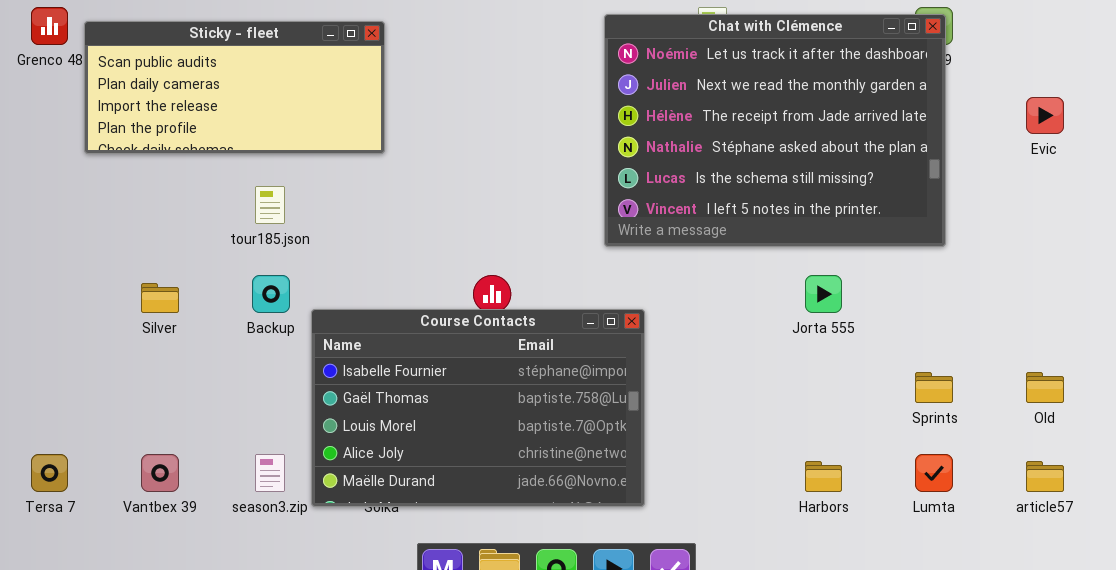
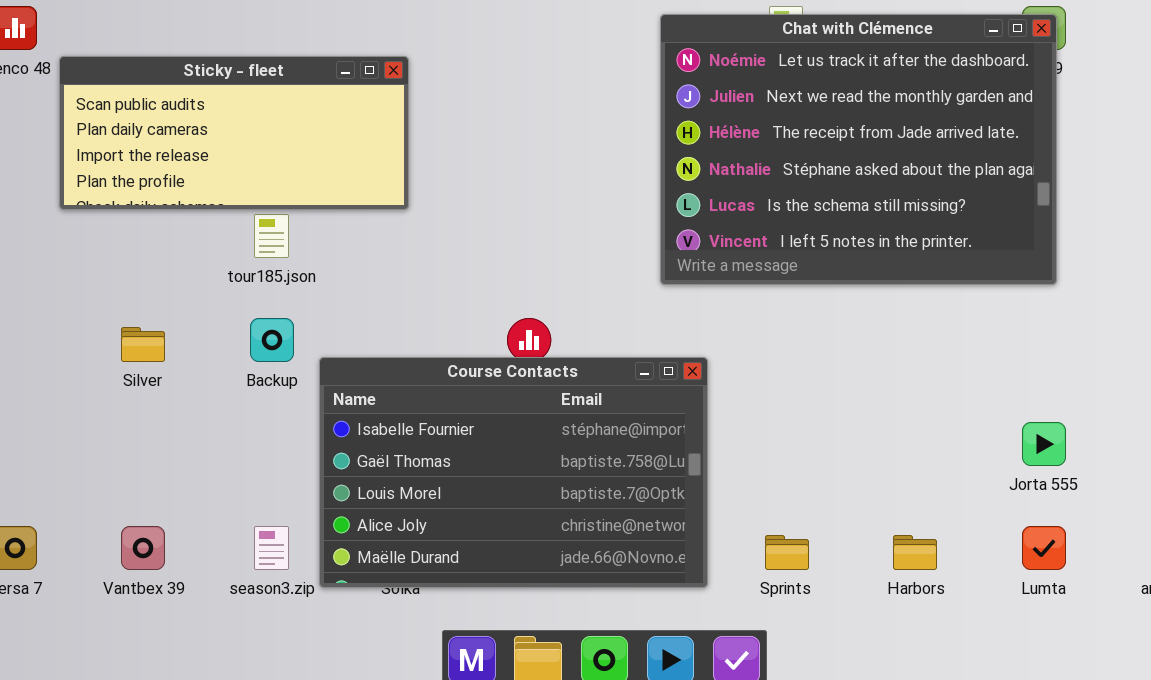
Sticky - fleet: [84,21,385,154] -> [59,56,409,210], moved
Jorta 555: [805,275,842,313] -> [1022,422,1066,466], moved
Sprints: [915,372,953,403] -> [765,535,809,570], moved

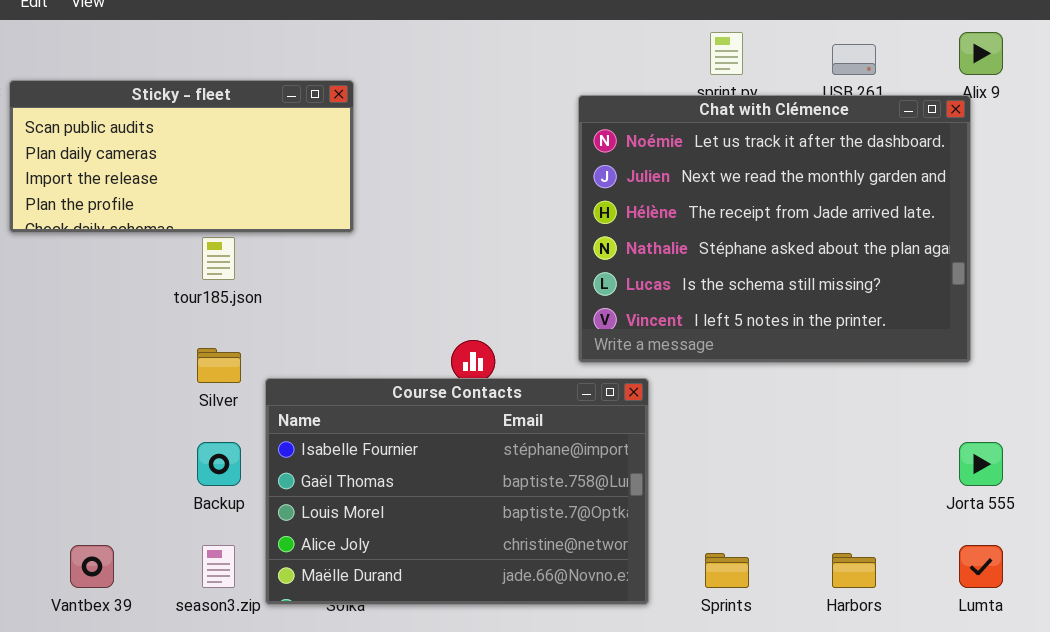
Chat with Clémence: [660,14,1057,285] -> [578,95,971,363], moved
Backup: [250,318,294,362] -> [197,442,241,486], moved
Silver: [121,327,165,362] -> [197,348,241,383], moved

